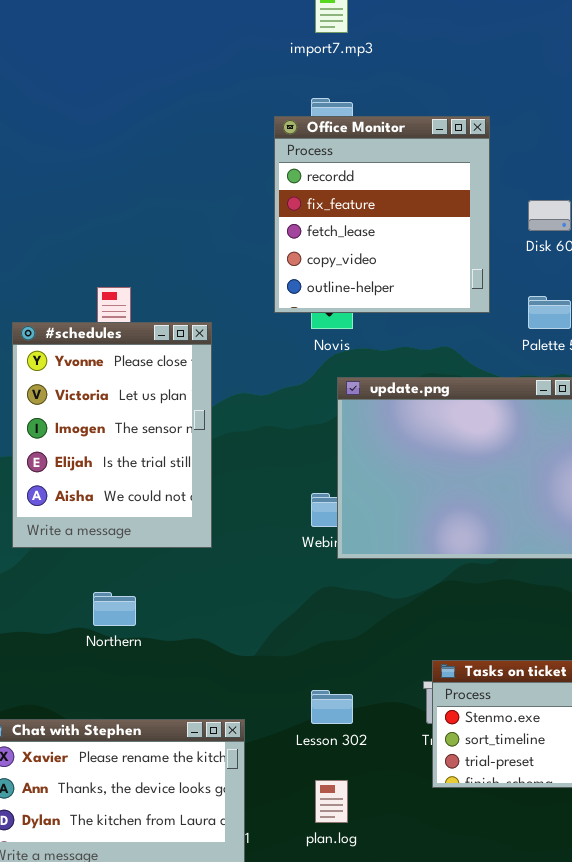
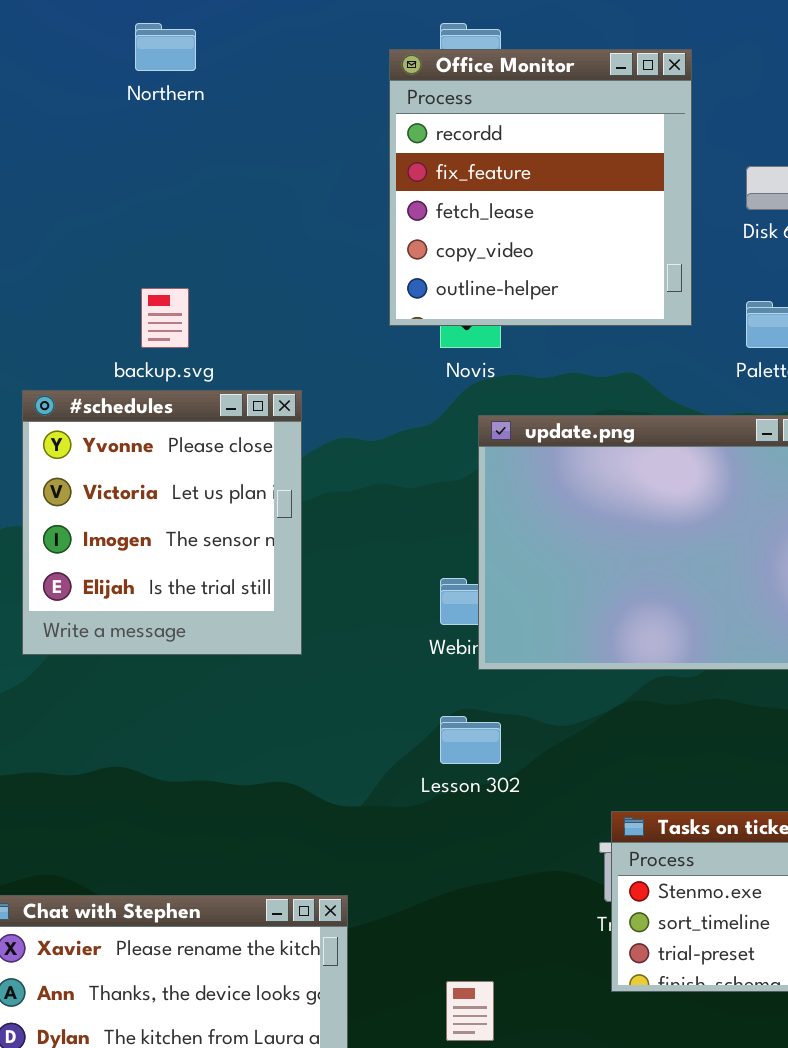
#schedules: [12,322,212,548] -> [22,390,302,655], resized
Northern: [93,592,136,626] -> [135,23,196,71], moved
Lesson 302: [311,690,353,724] -> [440,716,501,764], moved

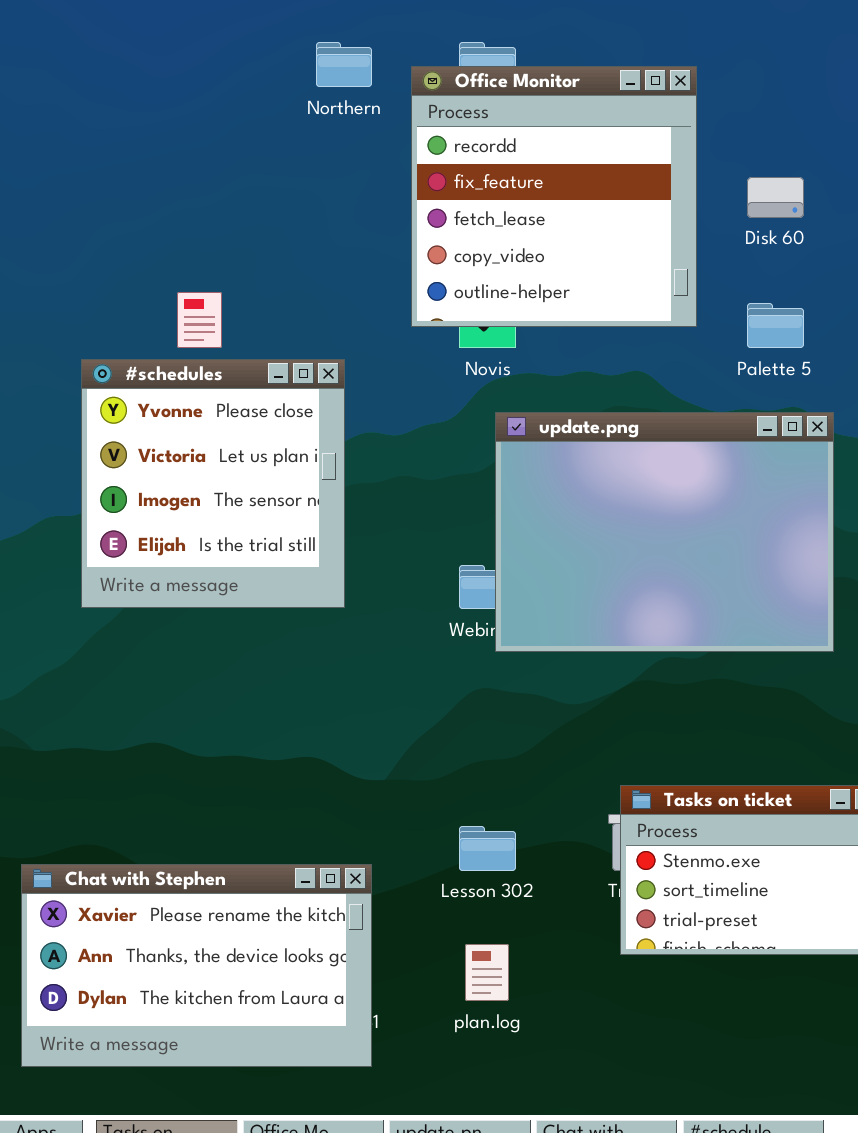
Northern: [135,23,196,71] -> [316,42,372,87], moved
#schedules: [22,390,302,655] -> [81,359,345,608], moved
Lesson 302: [440,716,501,764] -> [459,826,516,871], moved

